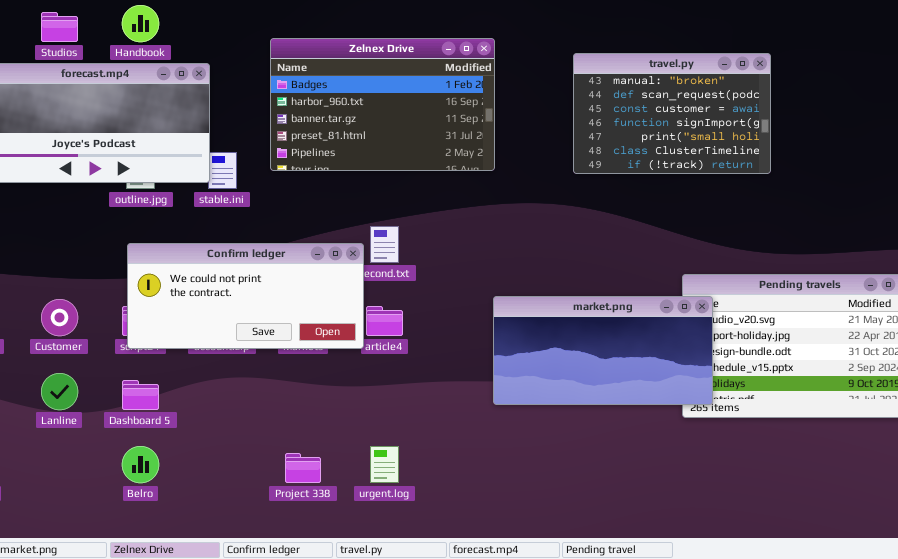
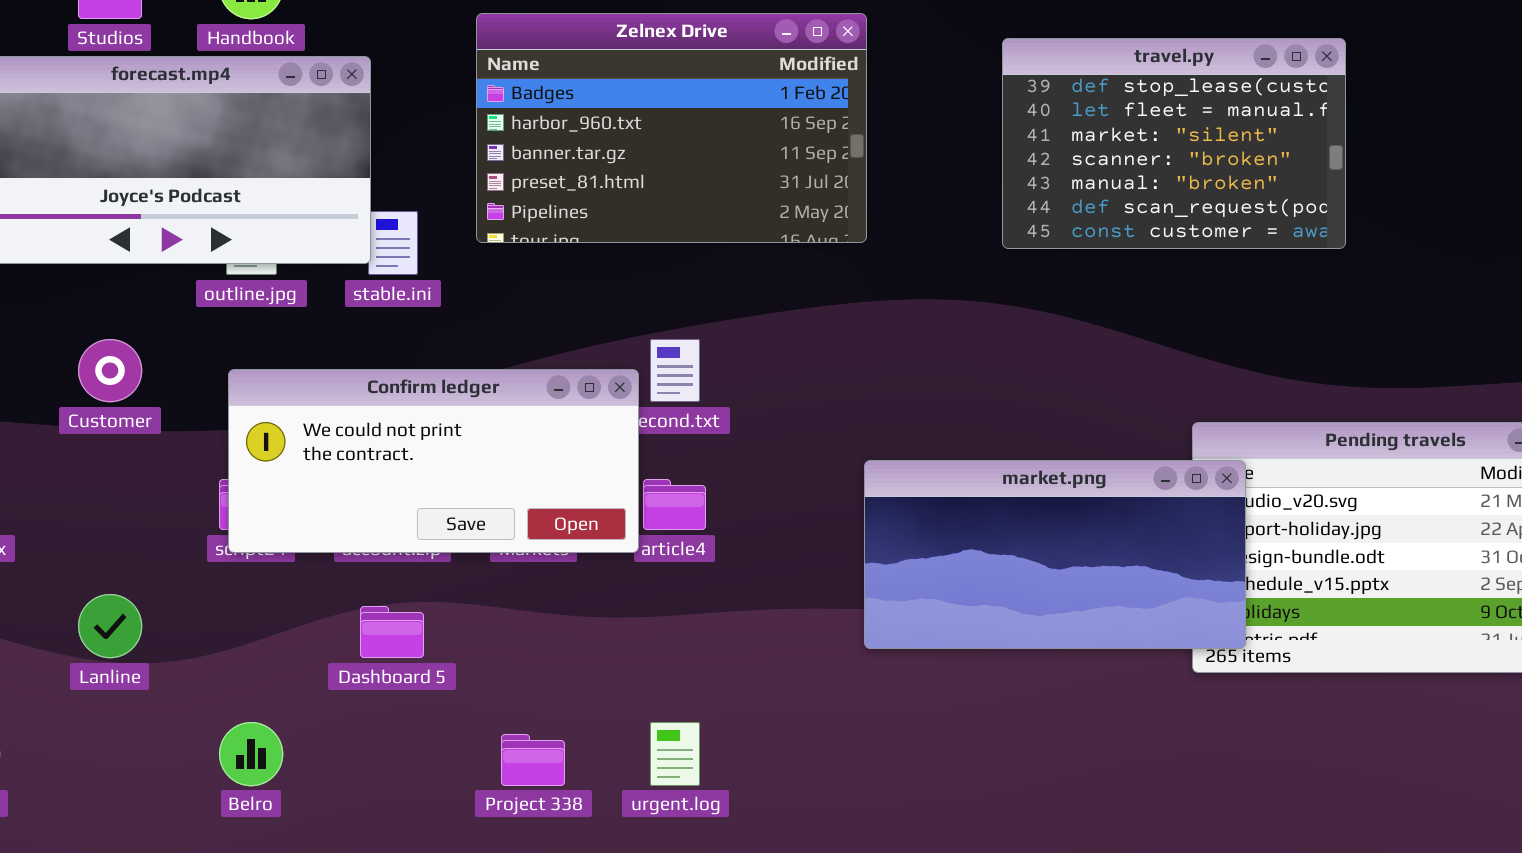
travel.py: [573,53,771,174] -> [1002,38,1346,249], scrolled up 4 rows
Customer: [41,299,78,336] -> [78,339,142,402], moved
Dashboard 5: [122,380,159,410] -> [360,606,424,658], moved

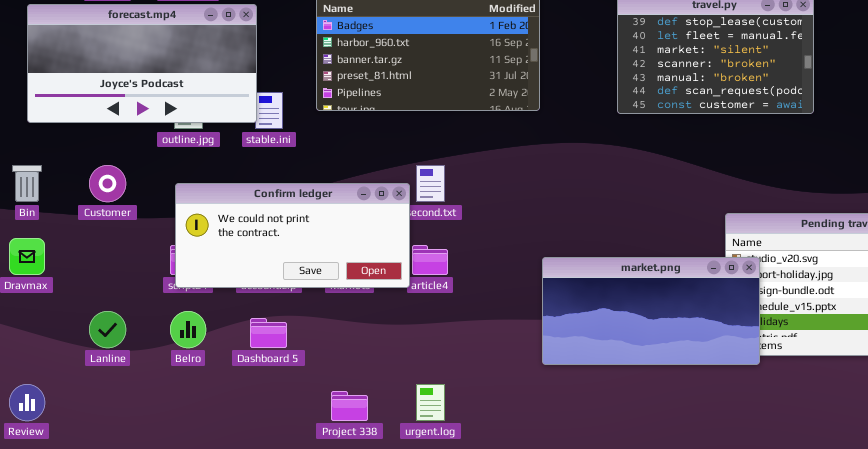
market.png: [864,460,1246,649] -> [542,257,760,365], moved
Belro: [219,722,283,786] -> [170,311,206,348], moved

